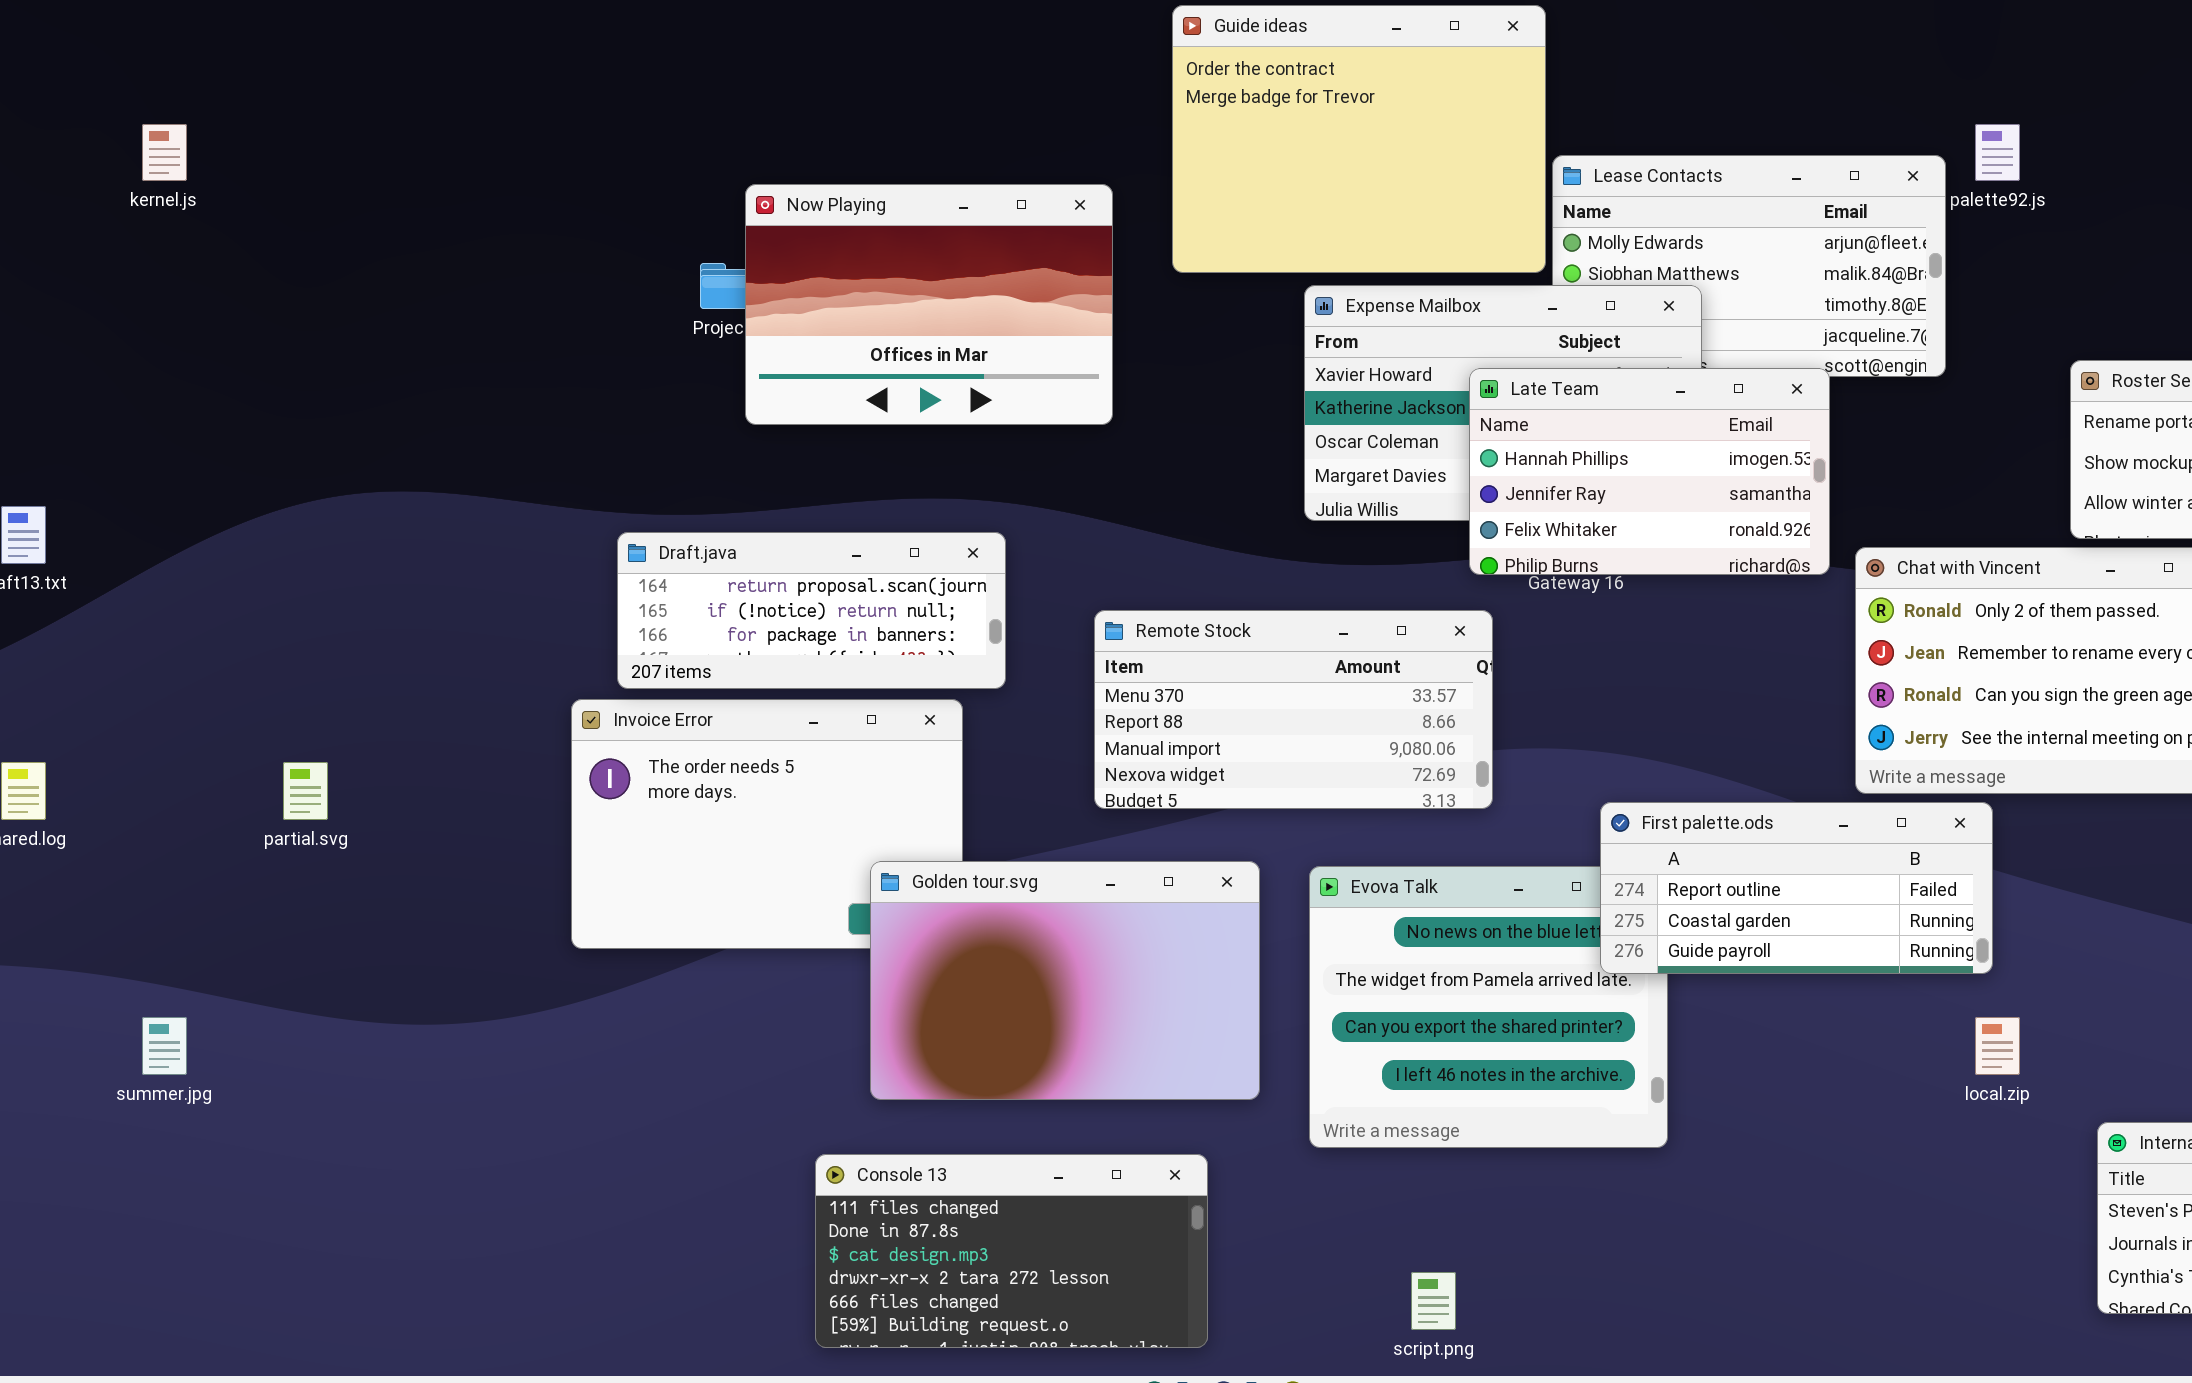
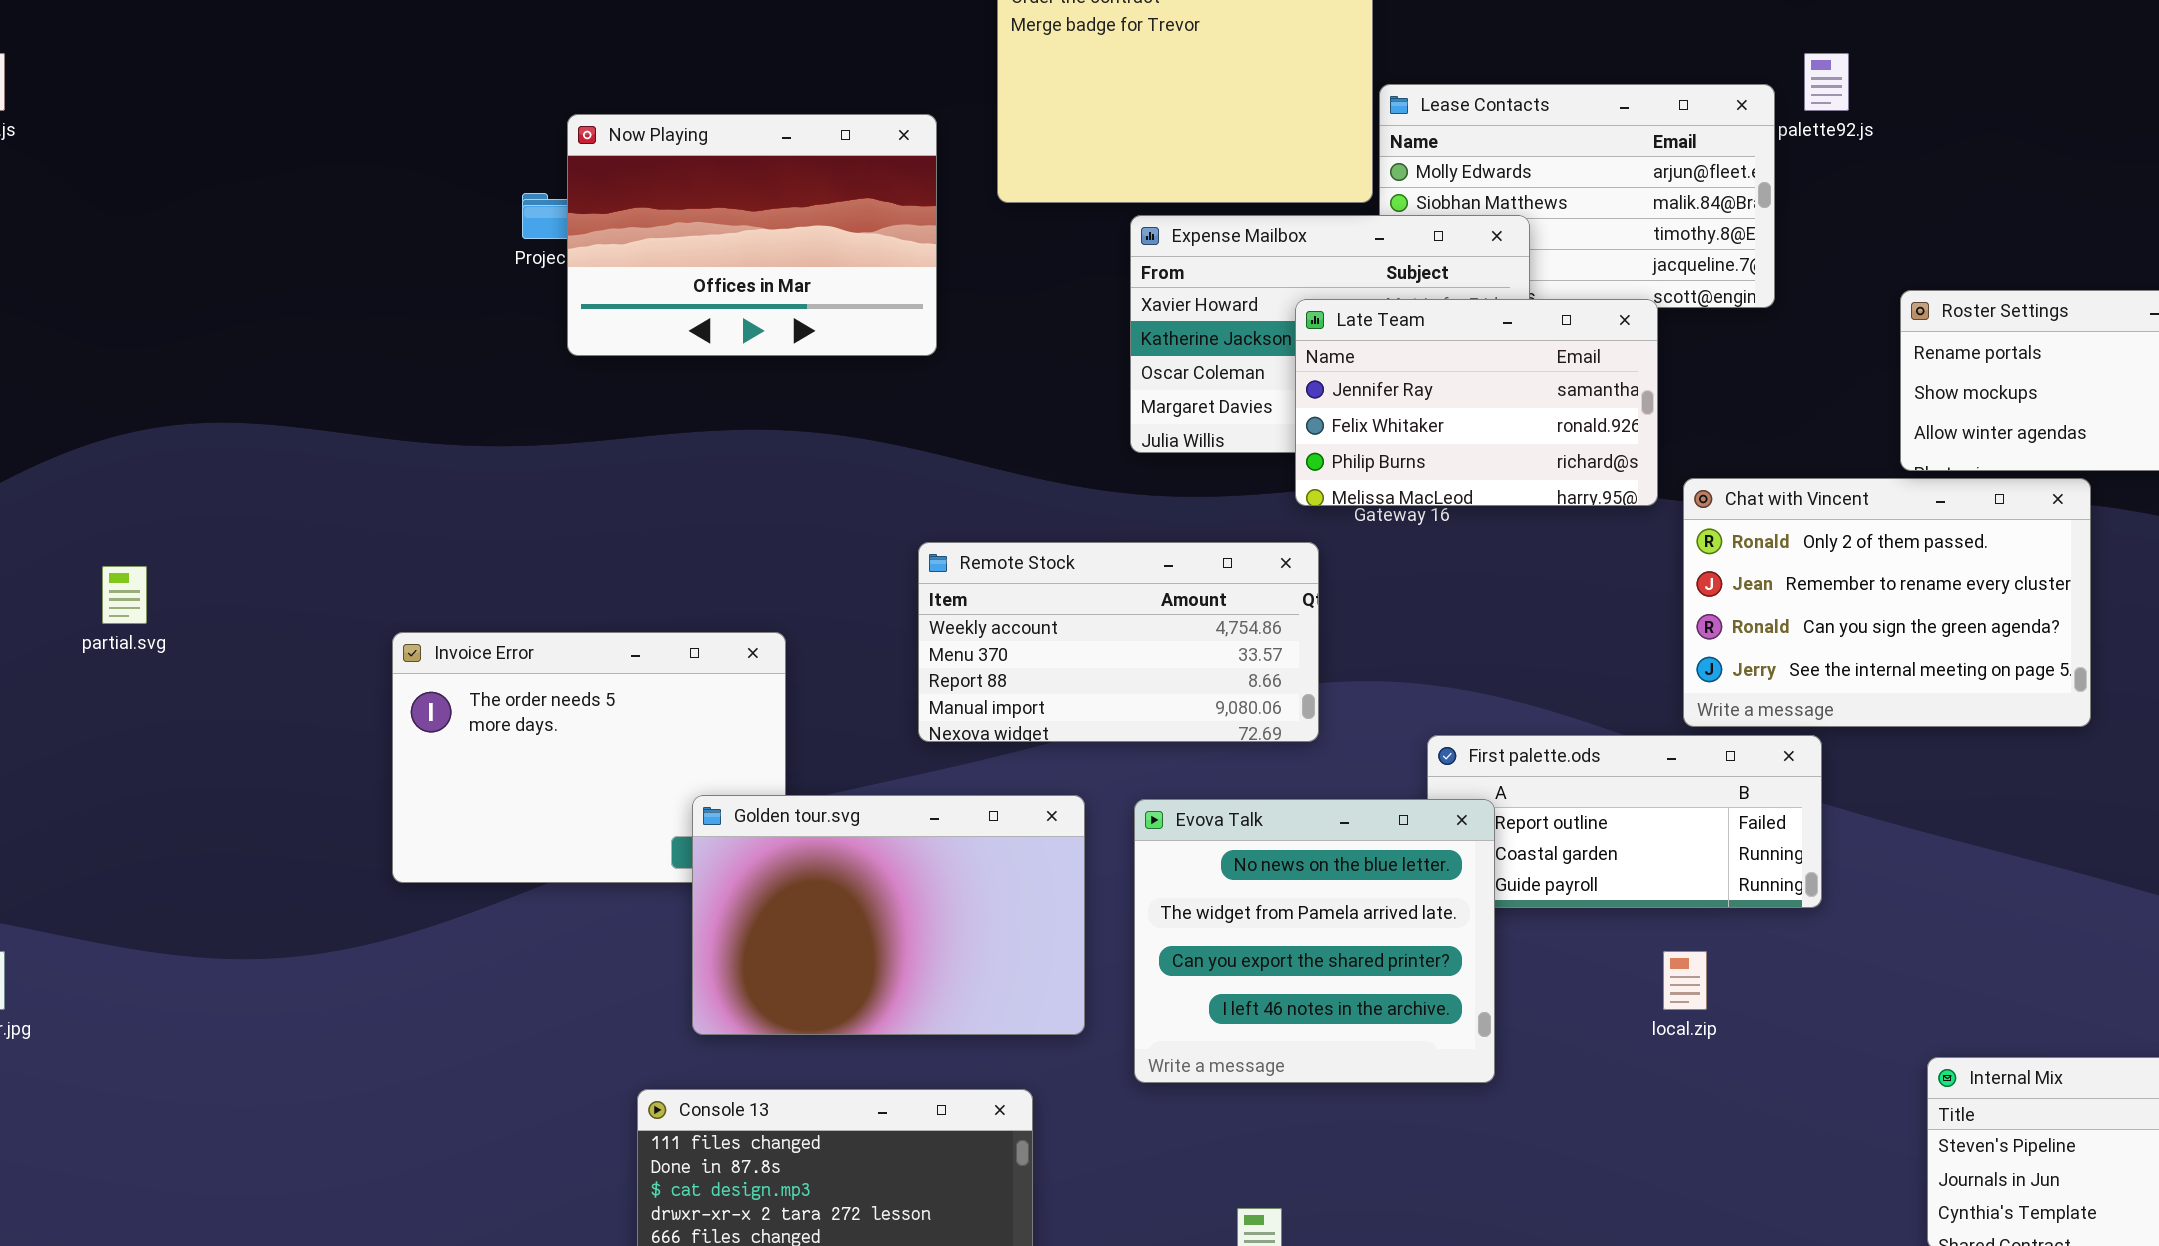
Late Team: [1469,368,1830,575] -> [1295,299,1658,506], scrolled down 1 row
Draft.java: [617,532,1006,689] -> none, closed
Remote Stock: [1094,610,1493,809] -> [918,542,1319,742], scrolled up 1 row
partial.svg: [283,762,328,820] -> [102,566,147,624], moved
Evova Talk: [1309,866,1668,1148] -> [1134,799,1495,1083], raised
local.zip: [1975,1017,2020,1075] -> [1663,951,1707,1010], moved

